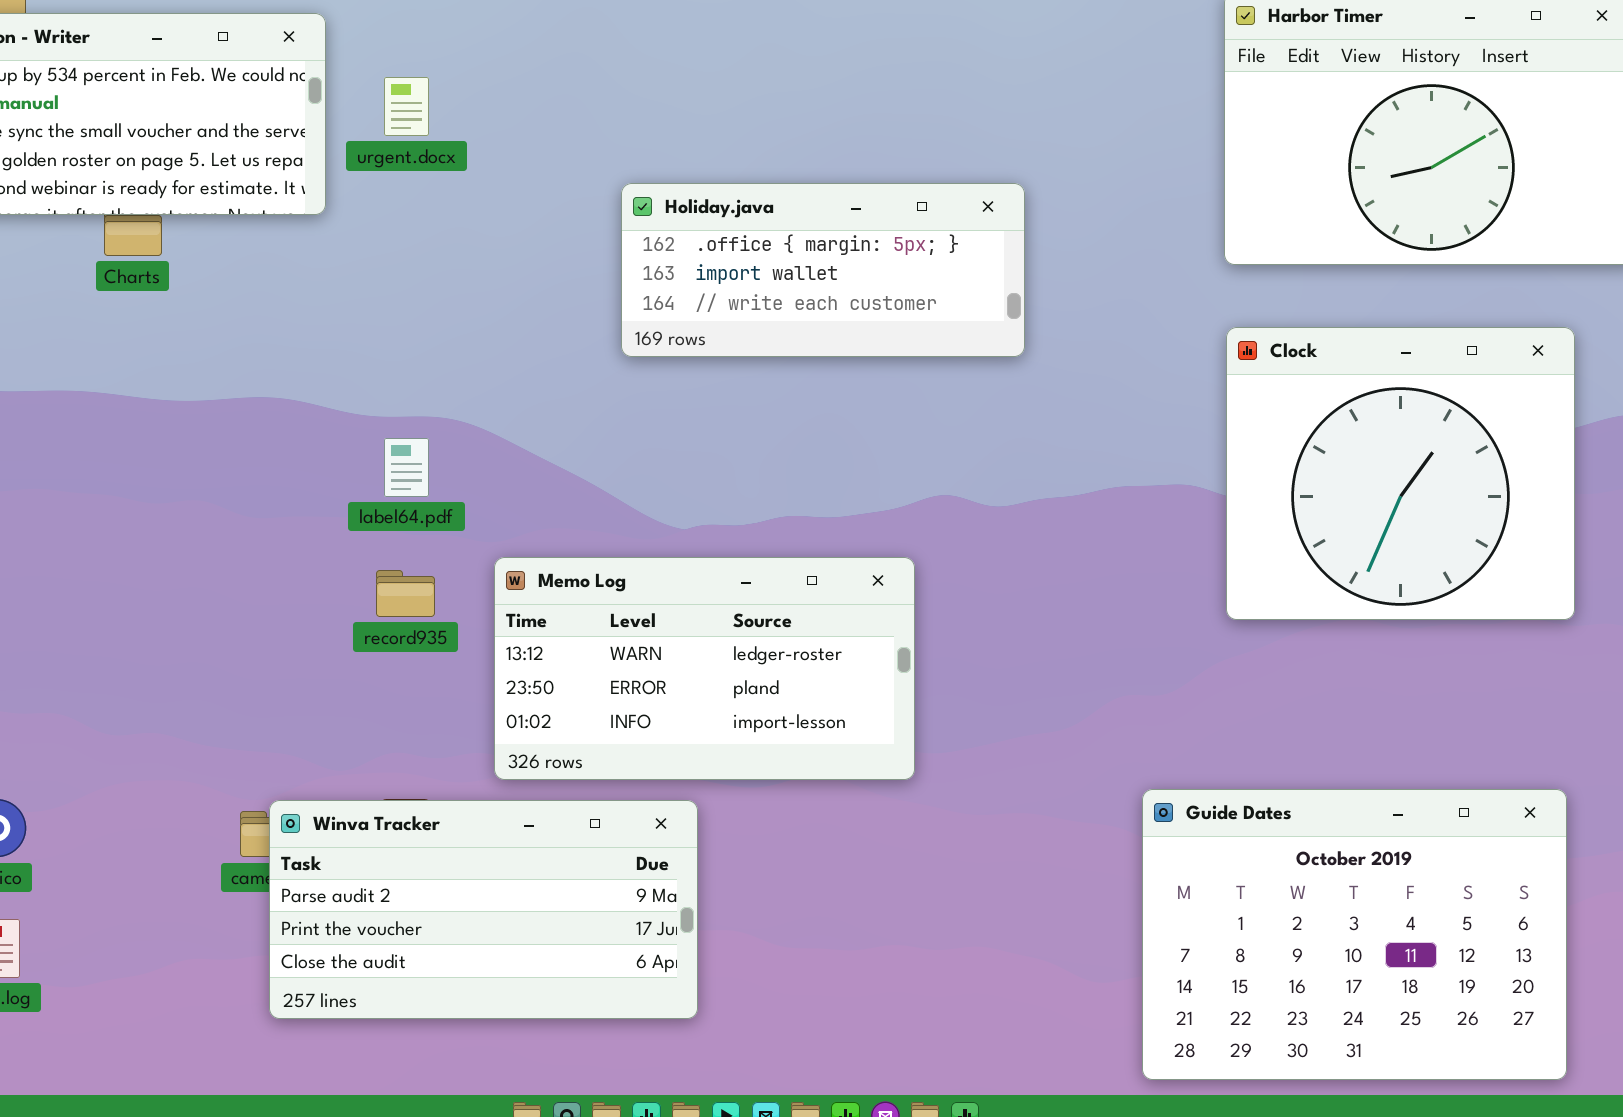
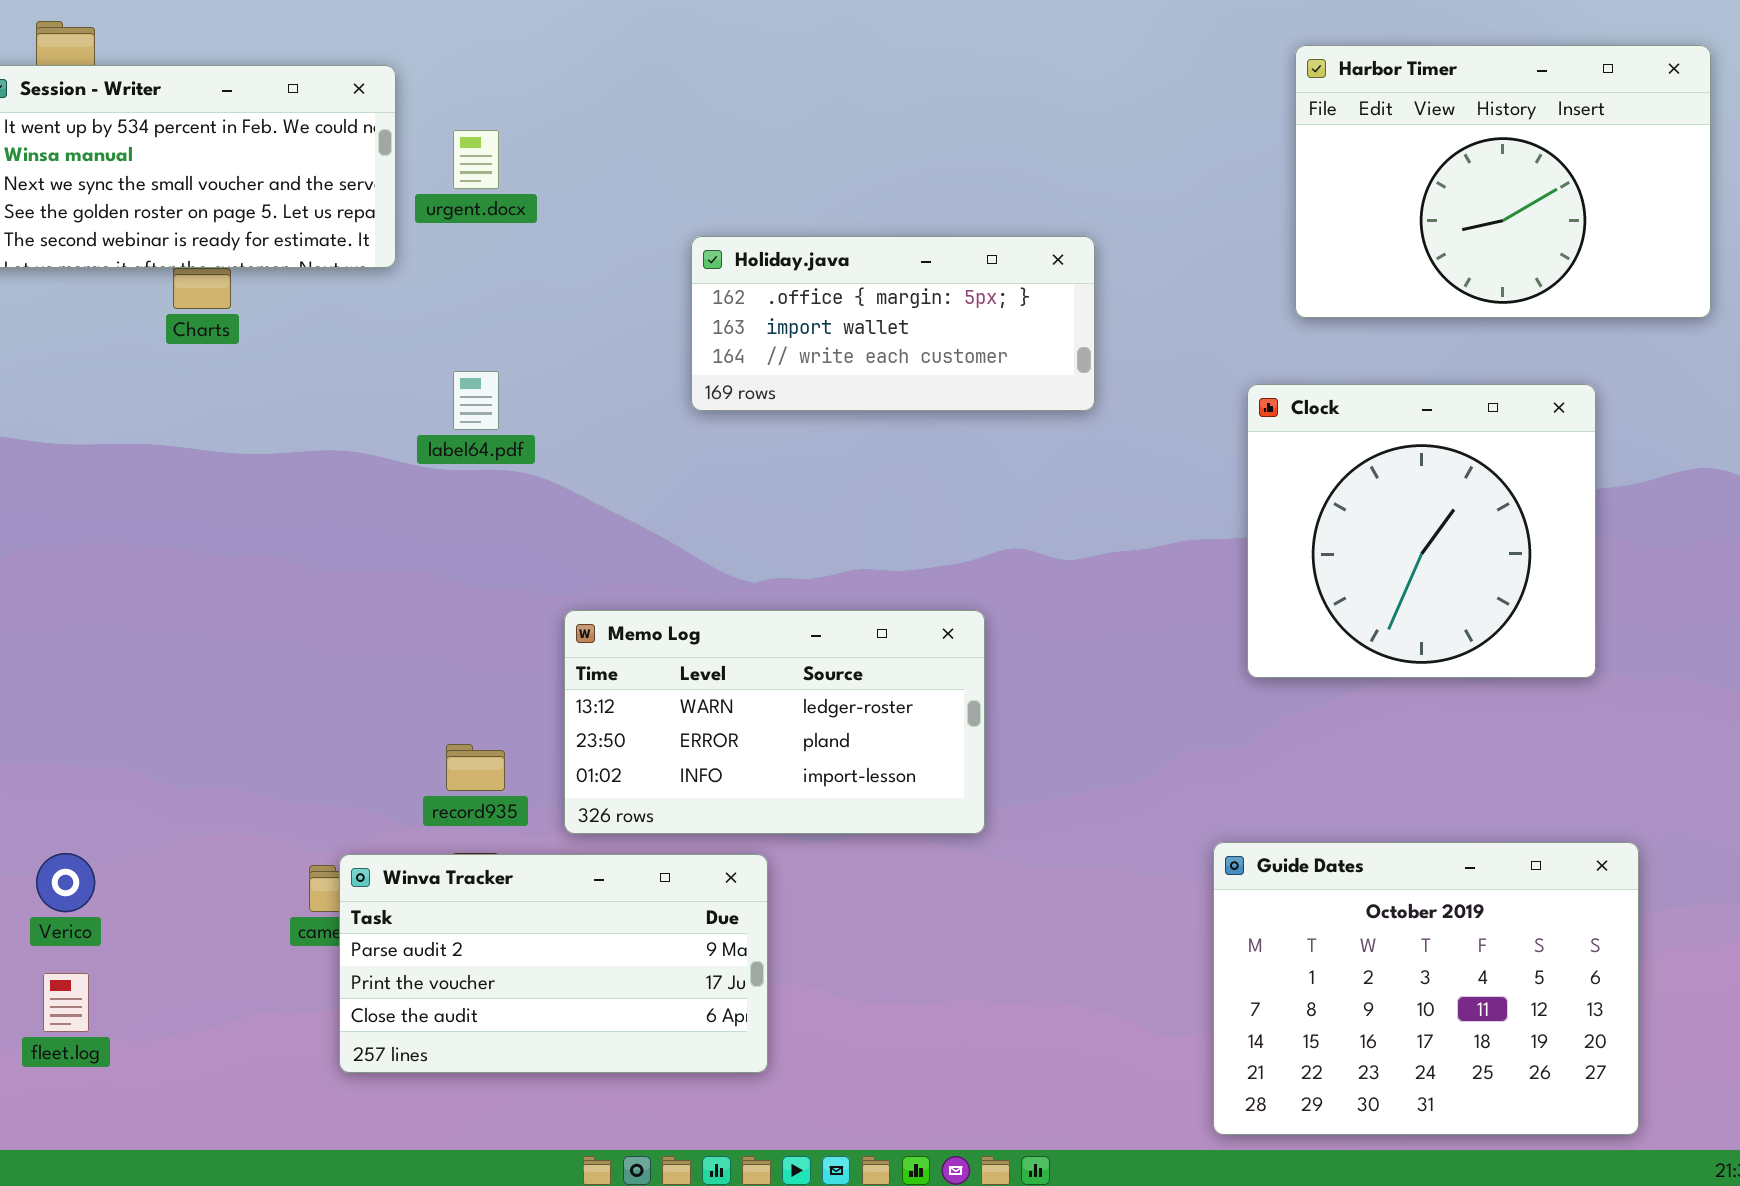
Clock: [1226,327,1575,620] -> [1247,384,1596,678], moved
label64.pdf: [384,438,429,497] -> [453,371,499,430], moved
record935: [376,570,435,617] -> [446,744,505,791], moved

